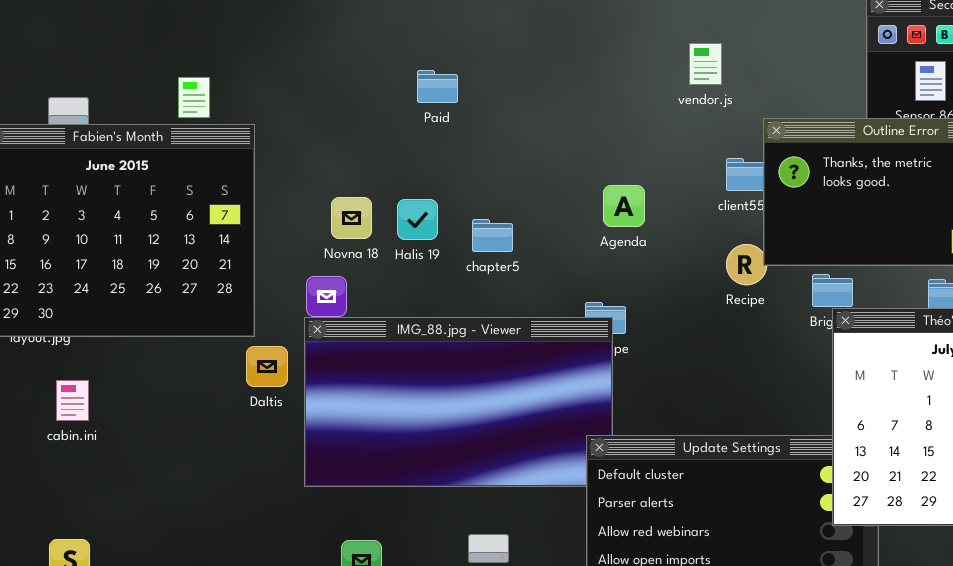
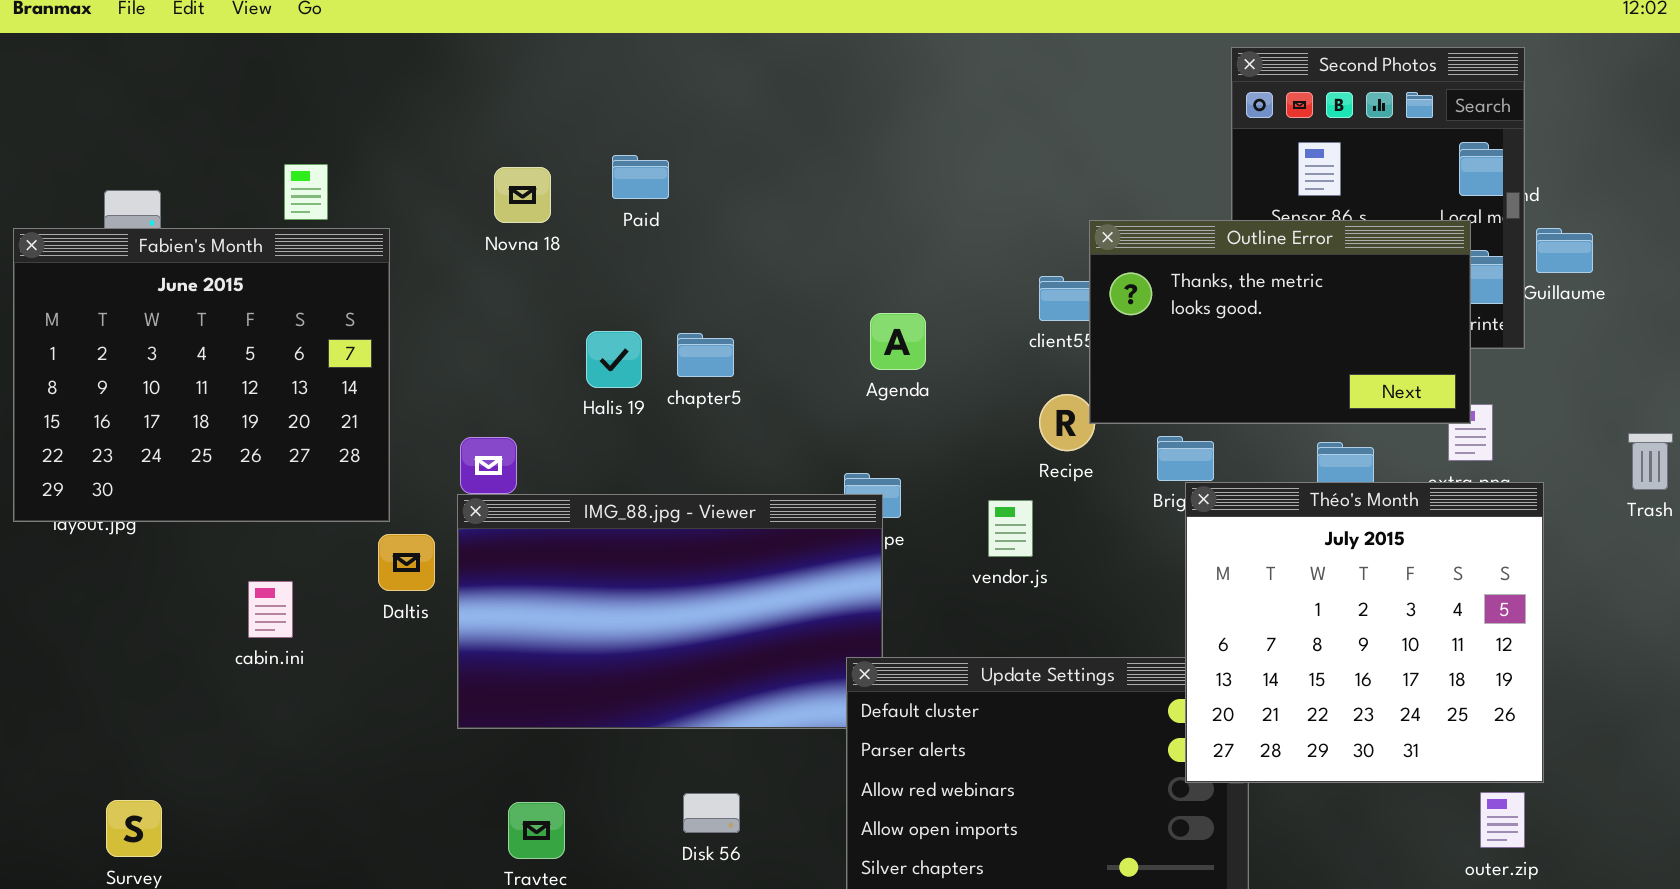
vendor.js: [689,43,722,85] -> [988,500,1033,557], moved
Novna 18: [331,197,372,239] -> [494,167,551,223], moved
chapter5: [472,219,513,252] -> [677,333,734,377], moved
cabin.ini: [56,380,89,421] -> [248,581,293,638], moved

